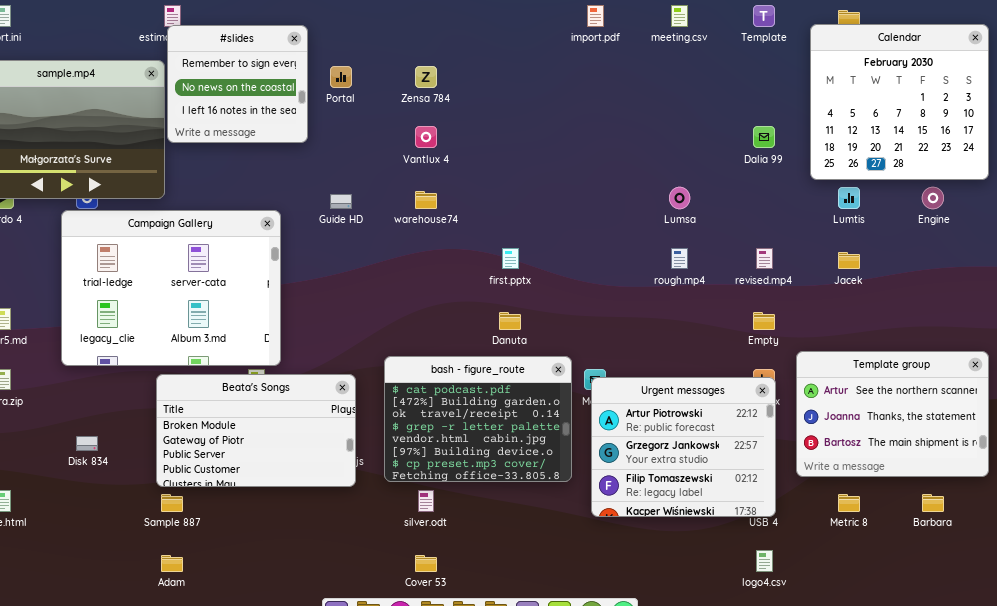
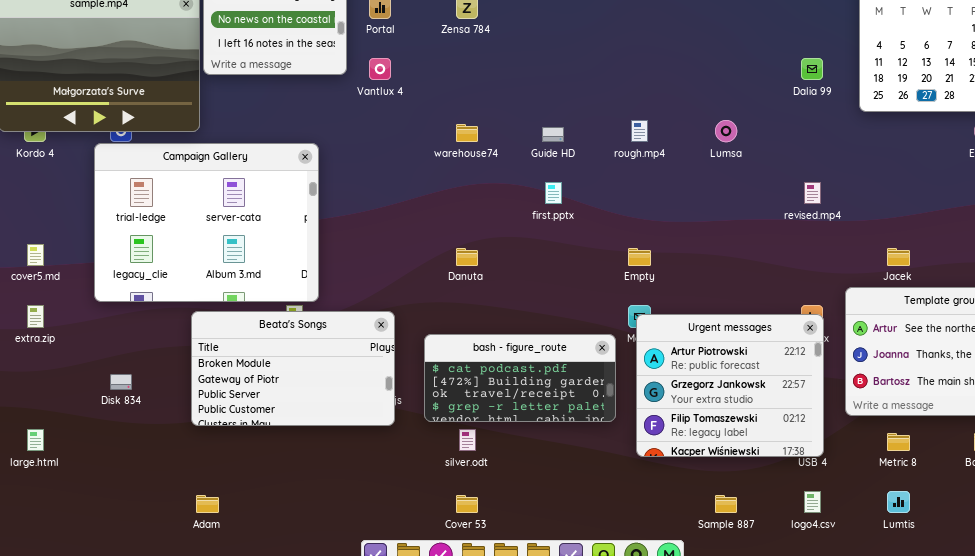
Vantlux 4: [415,126,437,148] -> [369,58,391,80], moved
Lumtis: [838,187,860,209] -> [887,491,910,513], moved
Guide HD: [330,194,352,209] -> [542,127,564,142], moved
rough.mp4: [671,248,688,269] -> [631,120,648,142], moved
Jacek: [838,252,860,269] -> [887,248,910,266], moved
Danuta: [499,312,521,330] -> [456,248,478,266], moved
Empty: [753,312,775,330] -> [628,248,651,266], moved
bash - figure_route: [384,356,572,482] -> [424,334,616,422], resized
Sample 887: [161,494,183,512] -> [715,495,737,513], moved

